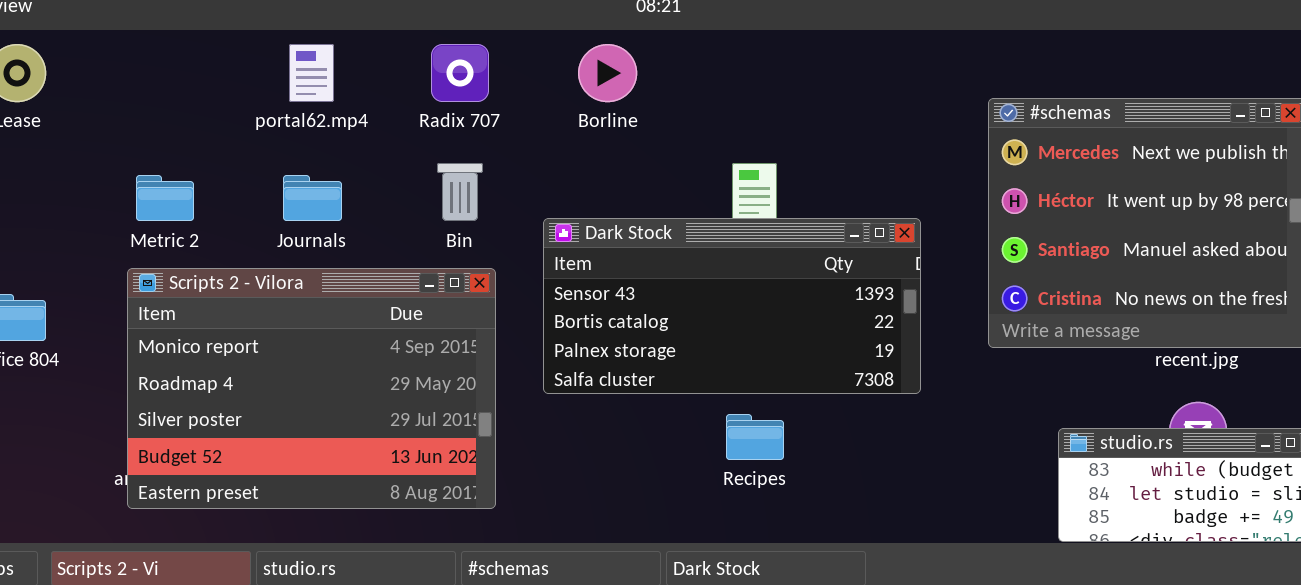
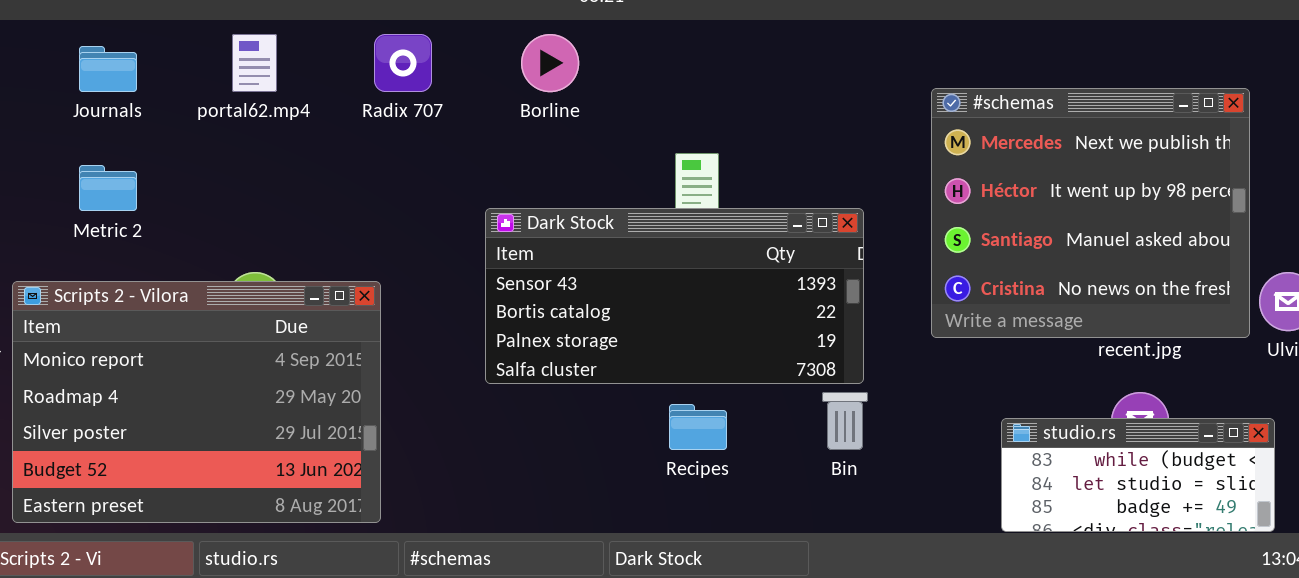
Bin: [437,163,483,221] -> [822,392,868,450], moved
Journals: [283,175,342,221] -> [79,46,137,92], moved
Scripts 2 - Vilora: [127,268,496,509] -> [12,281,381,523], moved

